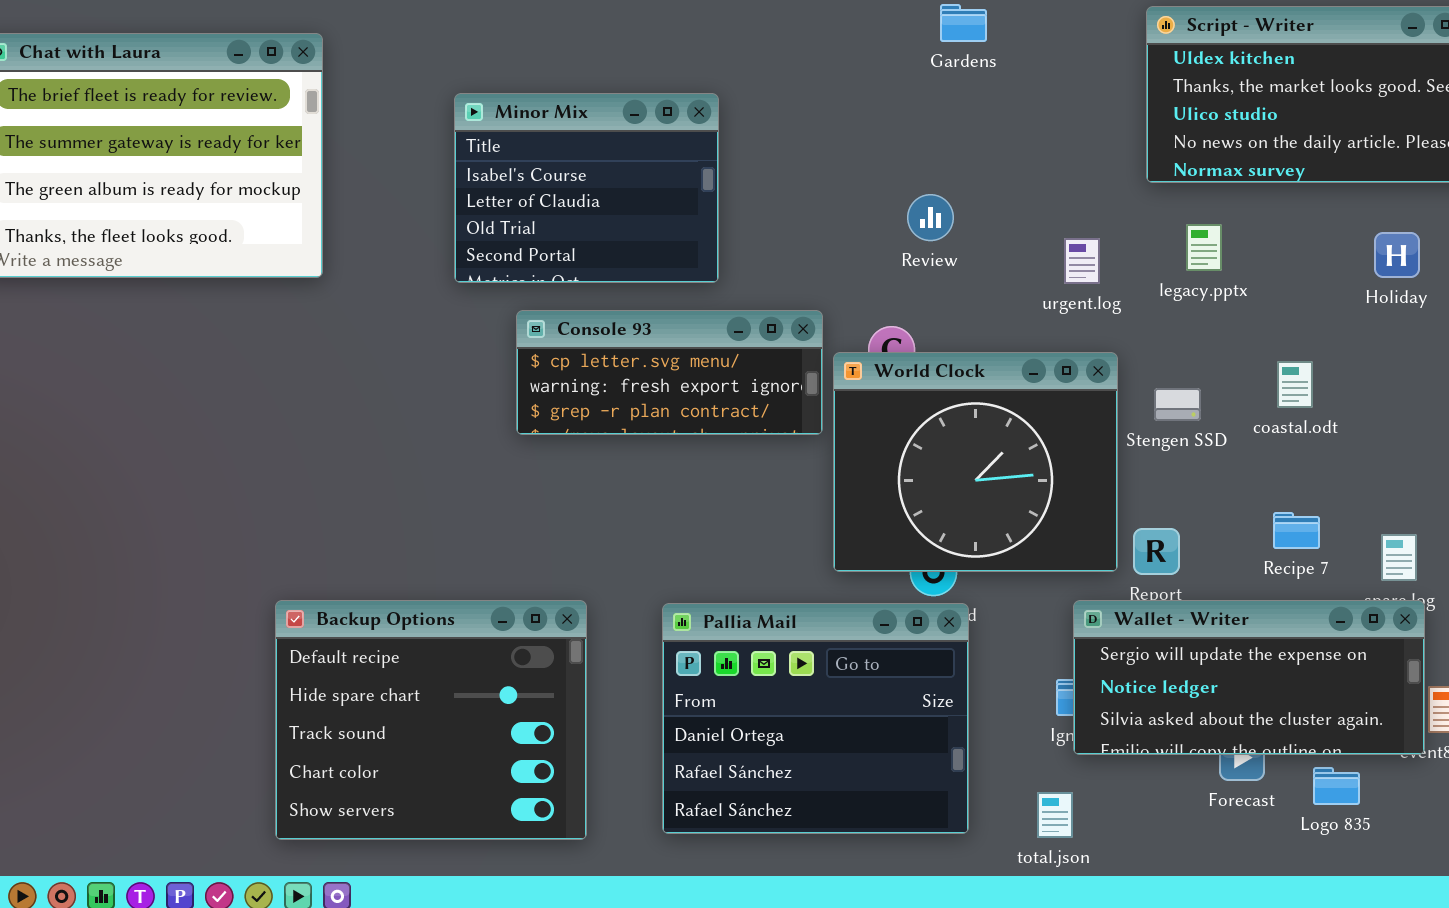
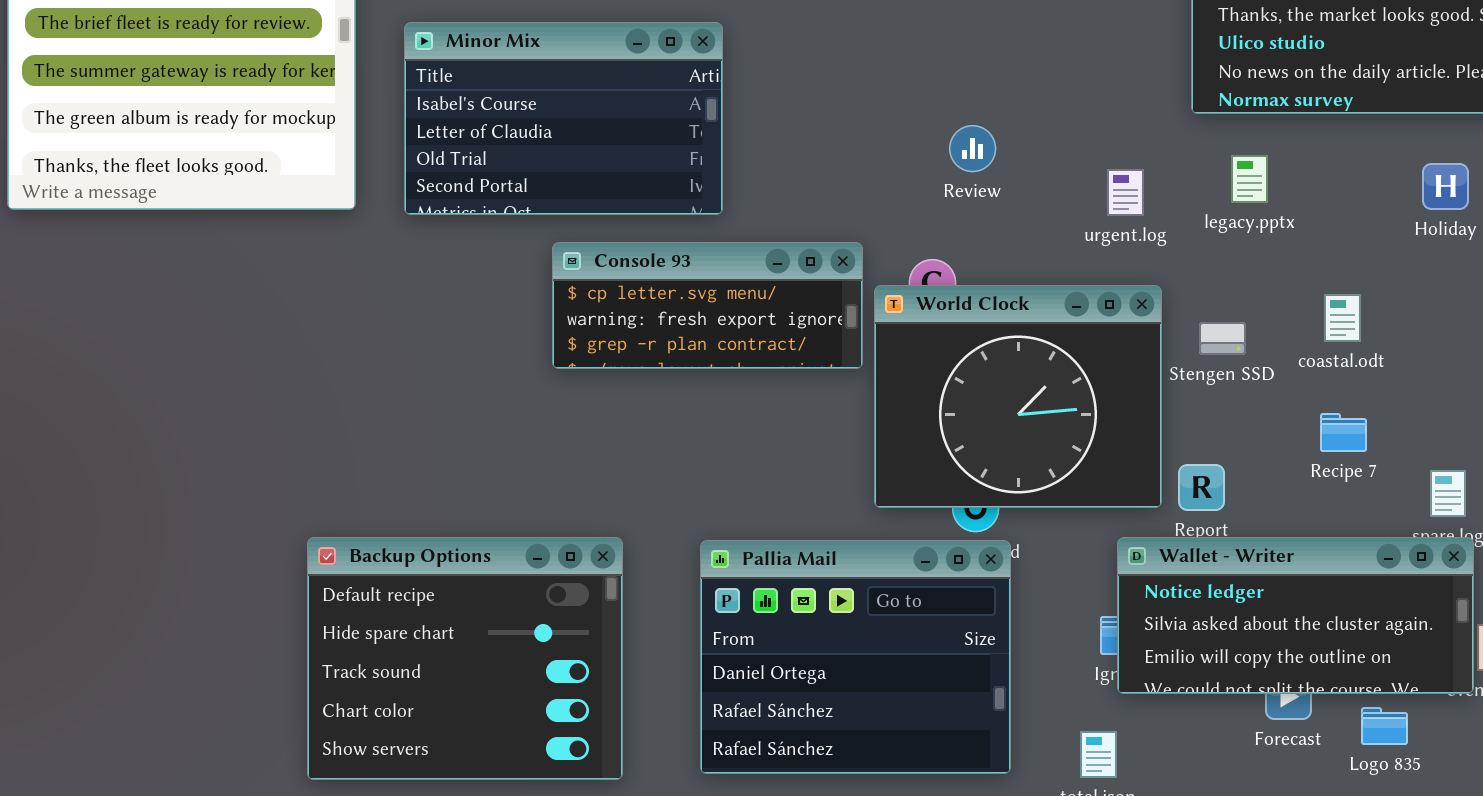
Minor Mix: [454,93,719,283] -> [404,22,723,215], moved, resized
Recipe 7: [1273,512,1320,549] -> [1320,413,1367,452], moved
Wallet - Writer: [1073,600,1425,755] -> [1117,537,1474,694], scrolled down 1 row

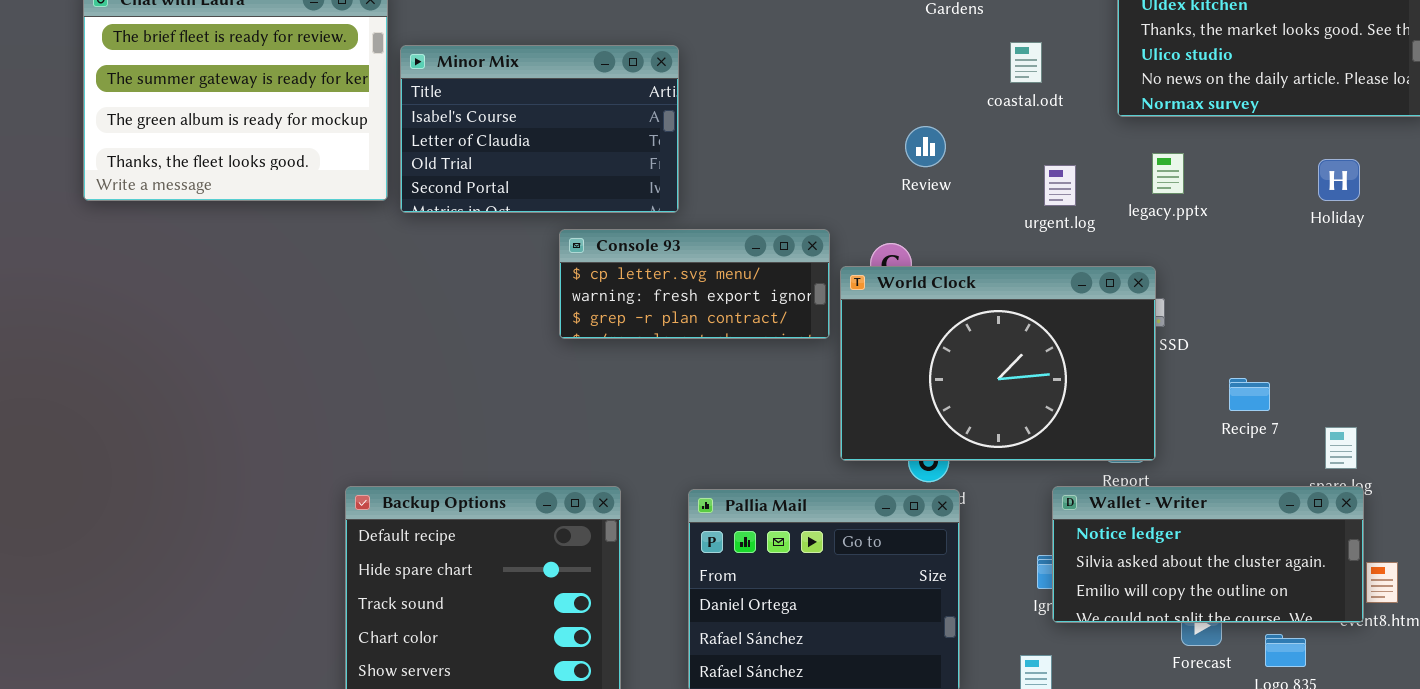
Minor Mix: [404,22,723,215] -> [400,45,679,213], moved
World Clock: [874,285,1162,508] -> [840,266,1156,461], resized
coastal.odt: [1324,294,1361,342] -> [1010,42,1042,83], moved

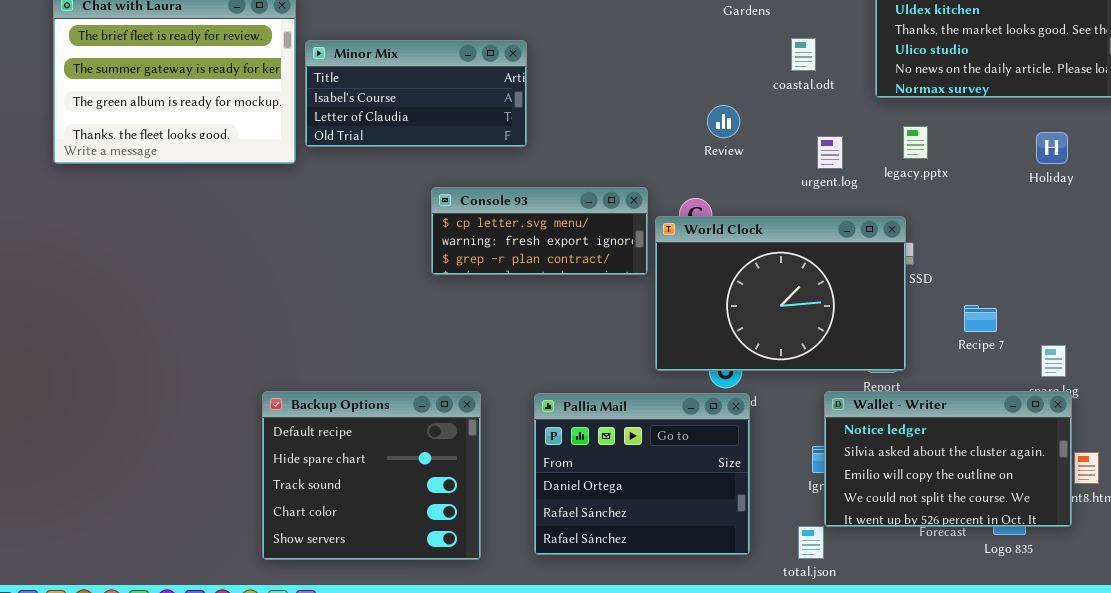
Minor Mix: [400,45,679,213] -> [305,40,527,147], resized
Wallet - Writer: [1052,486,1364,623] -> [824,391,1072,527], resized

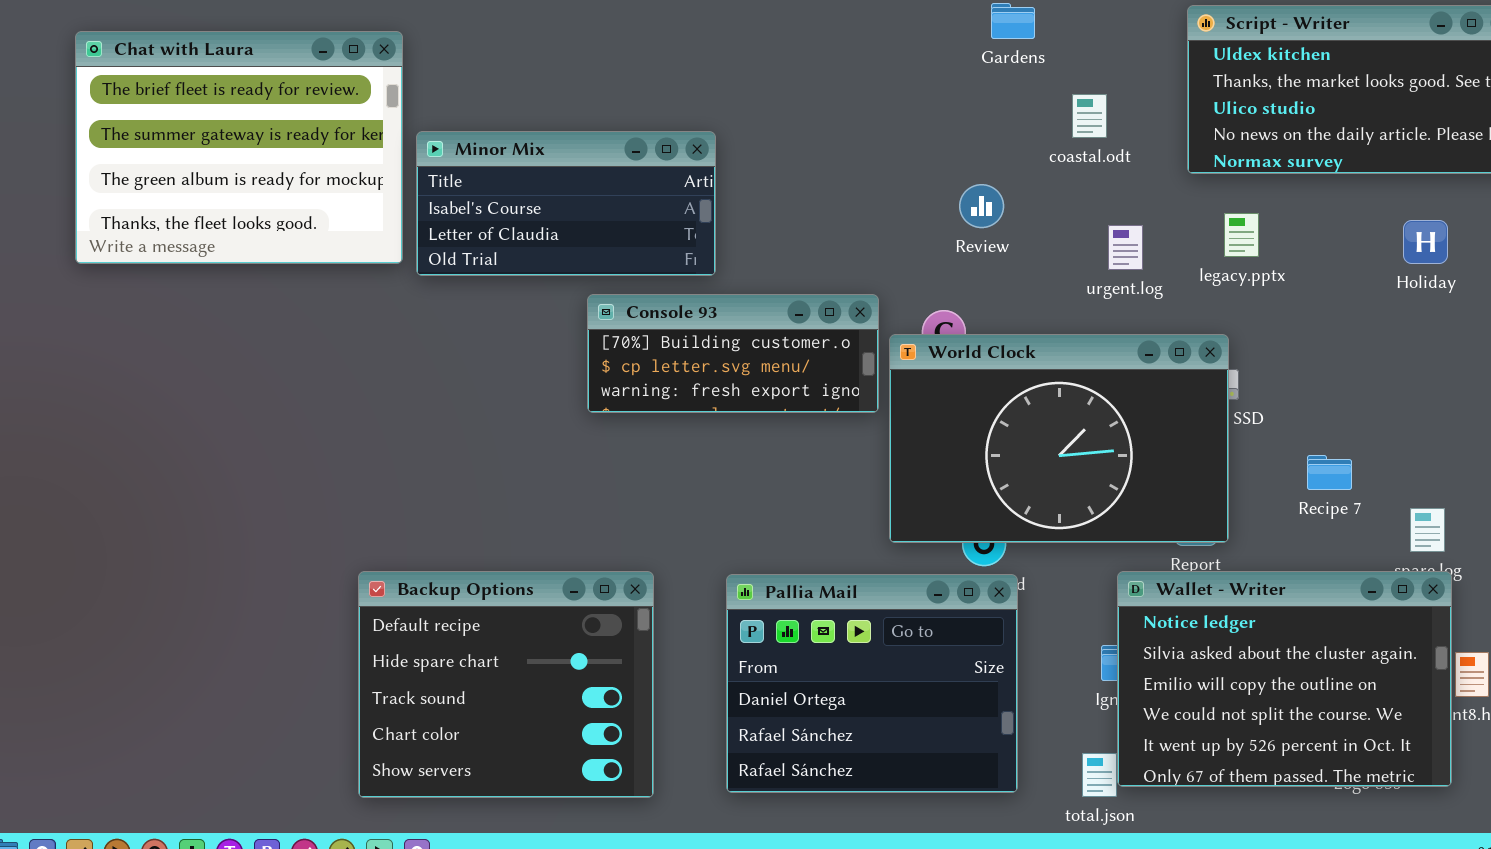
Minor Mix: [305,40,527,147] -> [416,131,716,276], moved
Console 93: [431,187,648,275] -> [587,294,879,413], scrolled up 1 row
Wallet - Writer: [824,391,1072,527] -> [1117,571,1452,787], resized

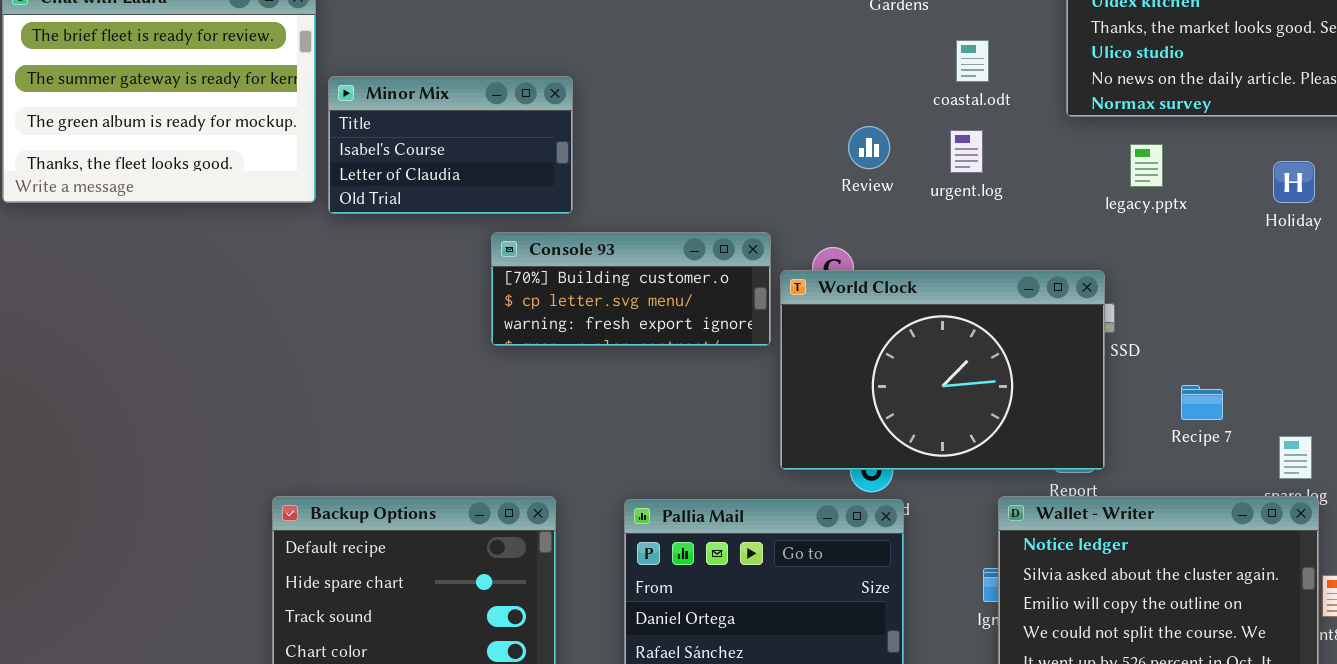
Minor Mix: [416,131,716,276] -> [328,76,573,214], resized
legacy.pptx: [1224,213,1259,257] -> [1130,144,1163,187], moved
urgent.log: [1108,225,1143,270] -> [950,130,983,173], moved

